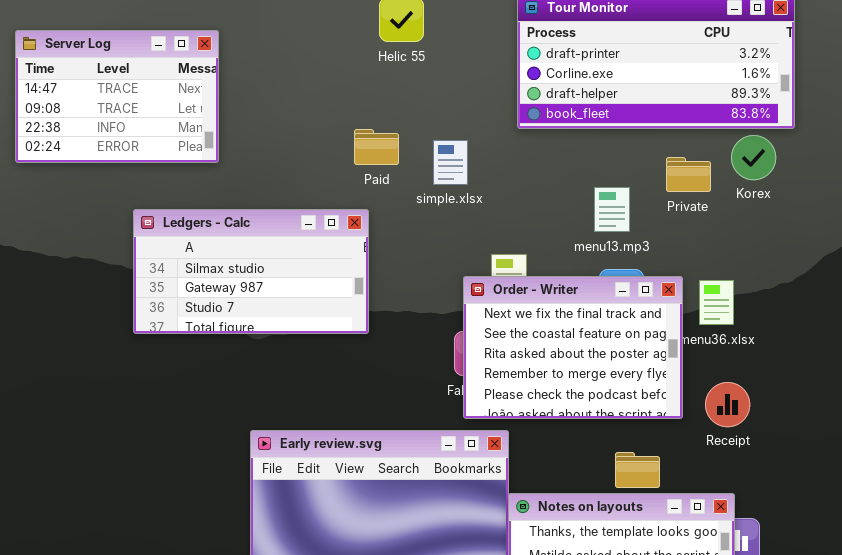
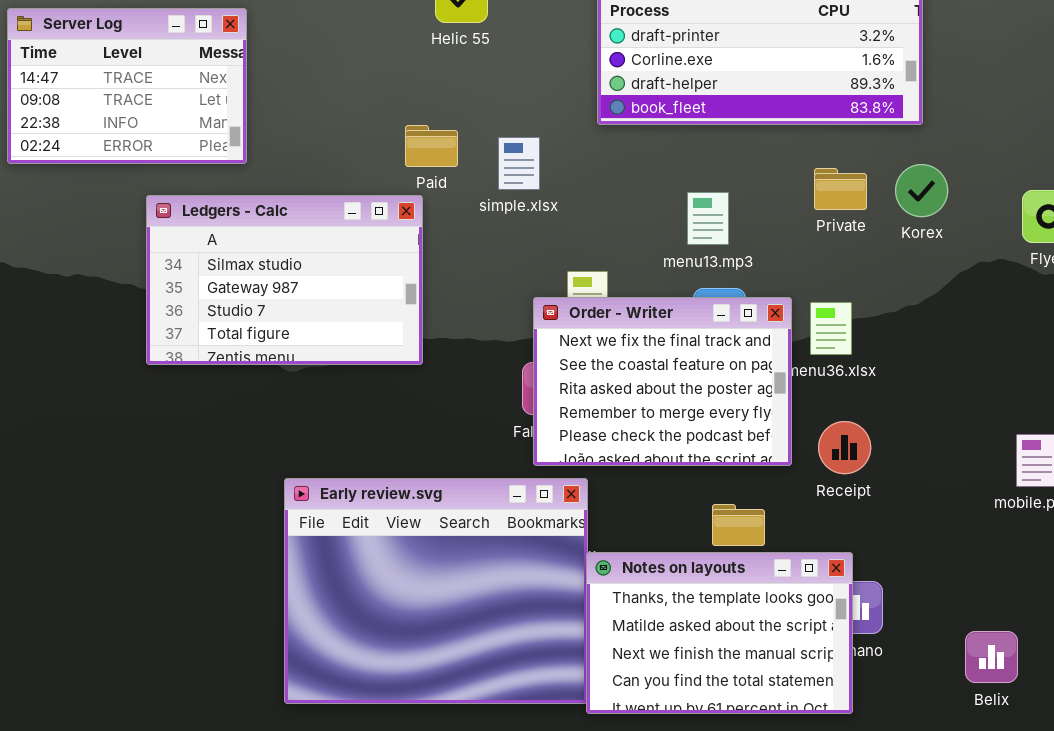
Korex: [731,135,776,180] -> [895,164,948,217], moved
Private: [666,157,711,192] -> [814,168,867,210], moved
Ledgers - Calc: [133,209,369,334] -> [146,195,423,365], resized

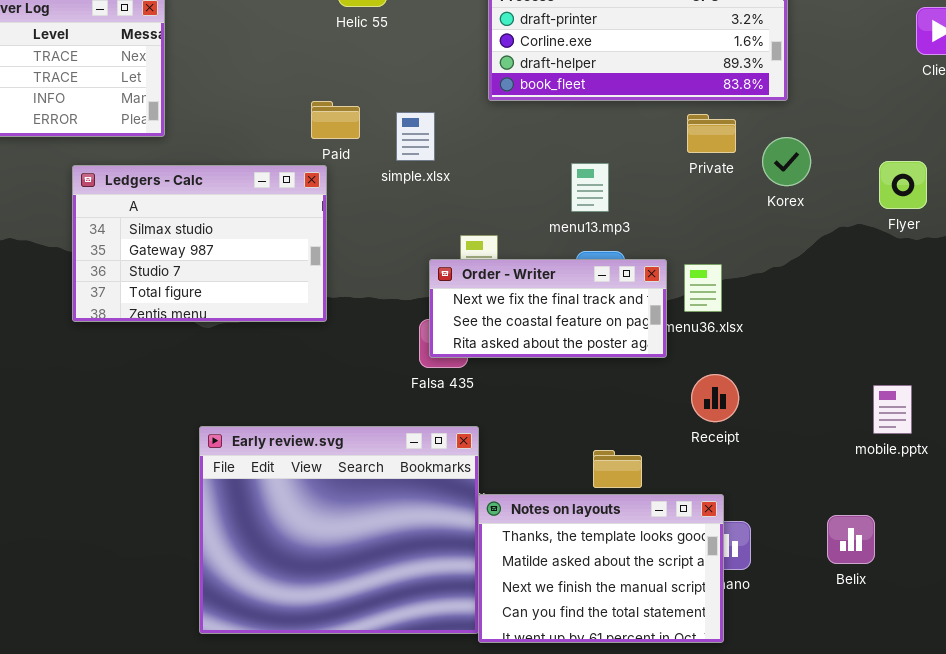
Private: [814,168,867,210] -> [687,114,736,153], moved
Order - Writer: [533,297,792,466] -> [429,259,667,358], resized
Belix: [965,631,1018,683] -> [827,515,875,564], moved

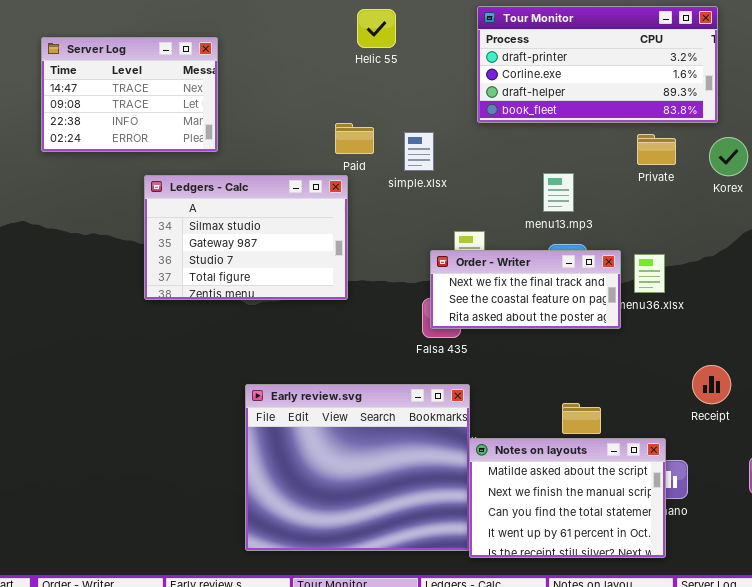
Korex: [762,137,811,186] -> [709,137,748,176], moved
Receipt: [691,374,739,422] -> [692,365,731,404], moved
Notes on layouts: [478,494,724,643] -> [469,438,666,558], scrolled down 1 row

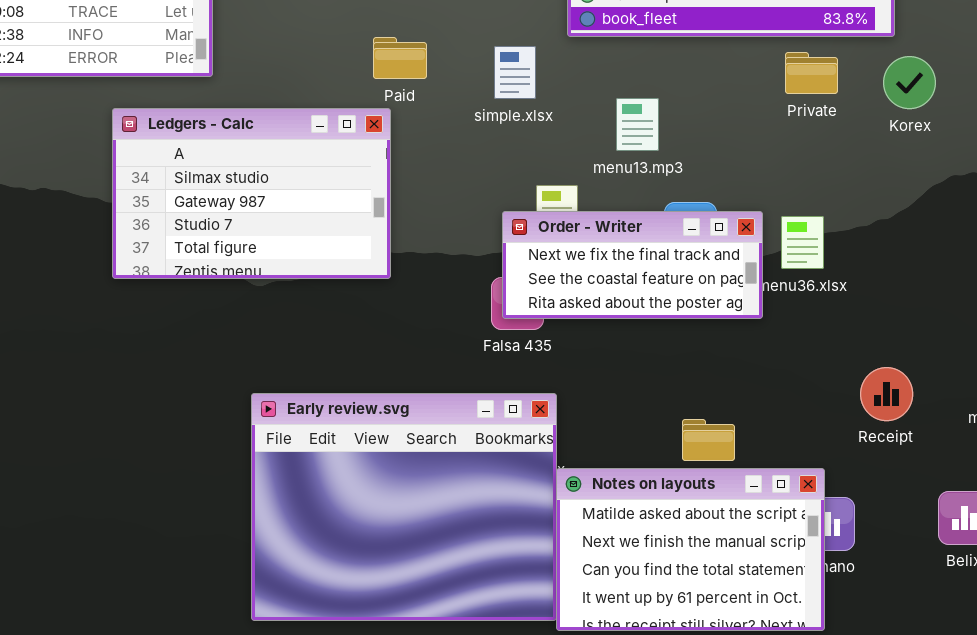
simple.xlsx: [404,132,434,171] -> [494,46,536,99], moved
menu13.mp3: [543,173,574,212] -> [616,98,659,151], moved

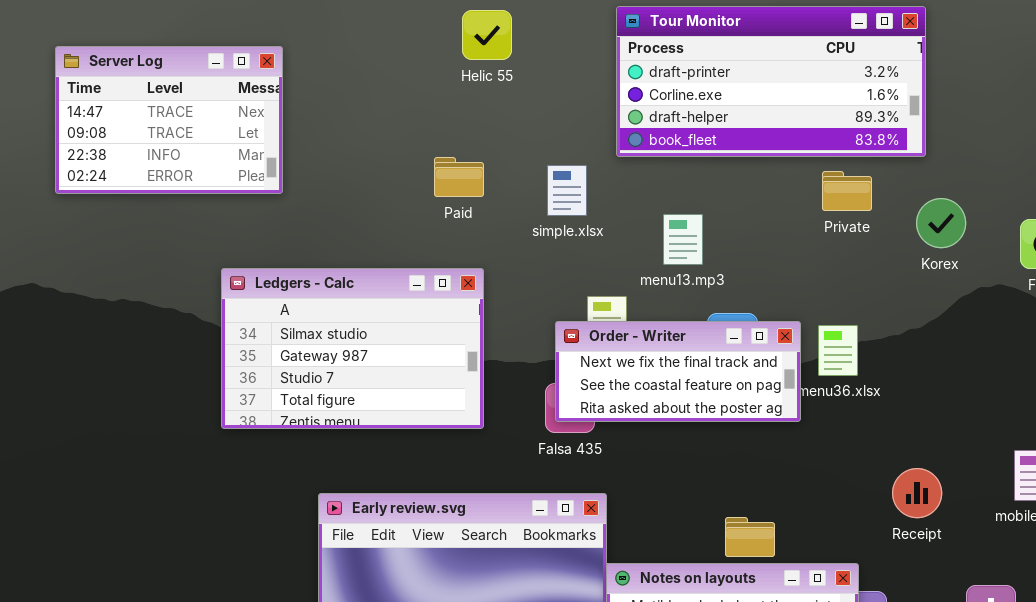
Korex: [883,56,936,109] -> [916,198,966,248], moved
Ledgers - Calc: [112,108,391,279] -> [221,268,484,429], moved

